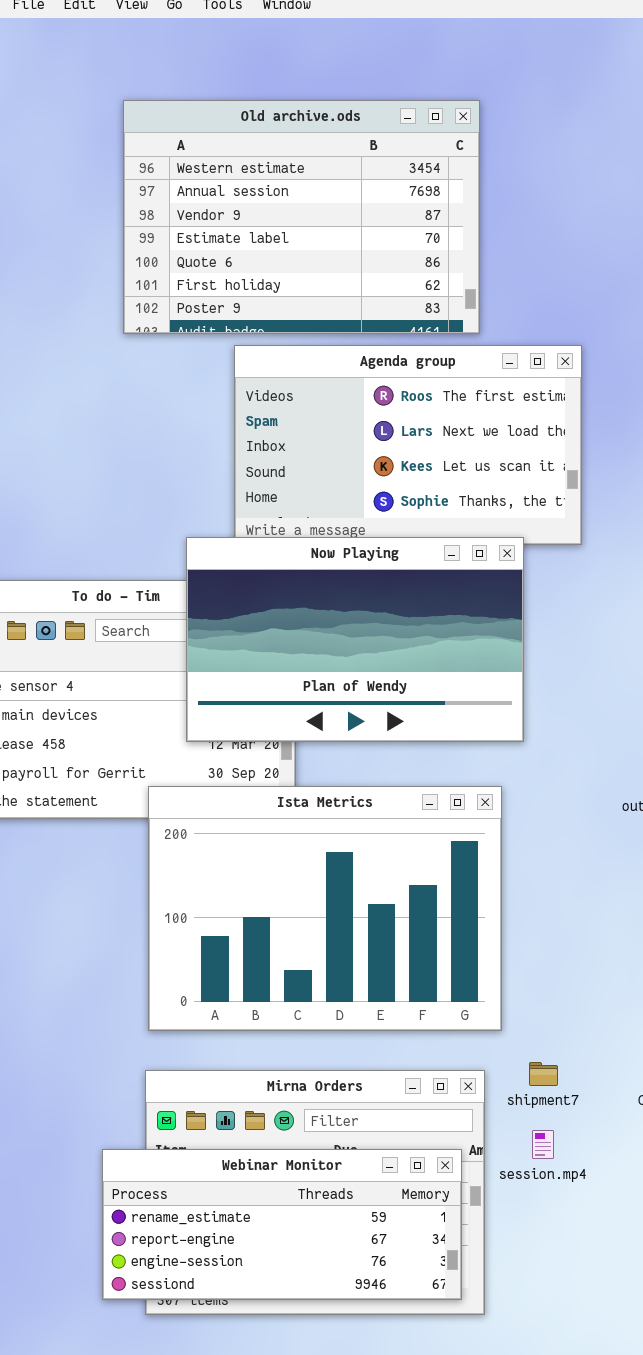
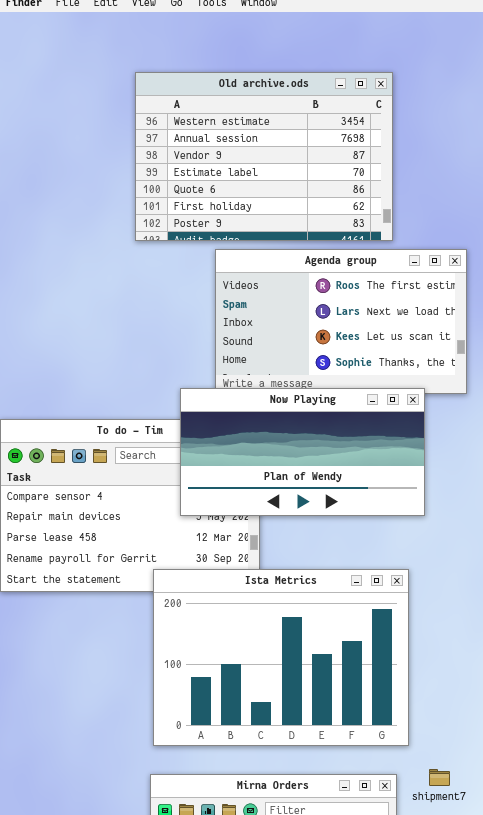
Now Playing: [186,537,524,742] -> [180,388,425,516], resized

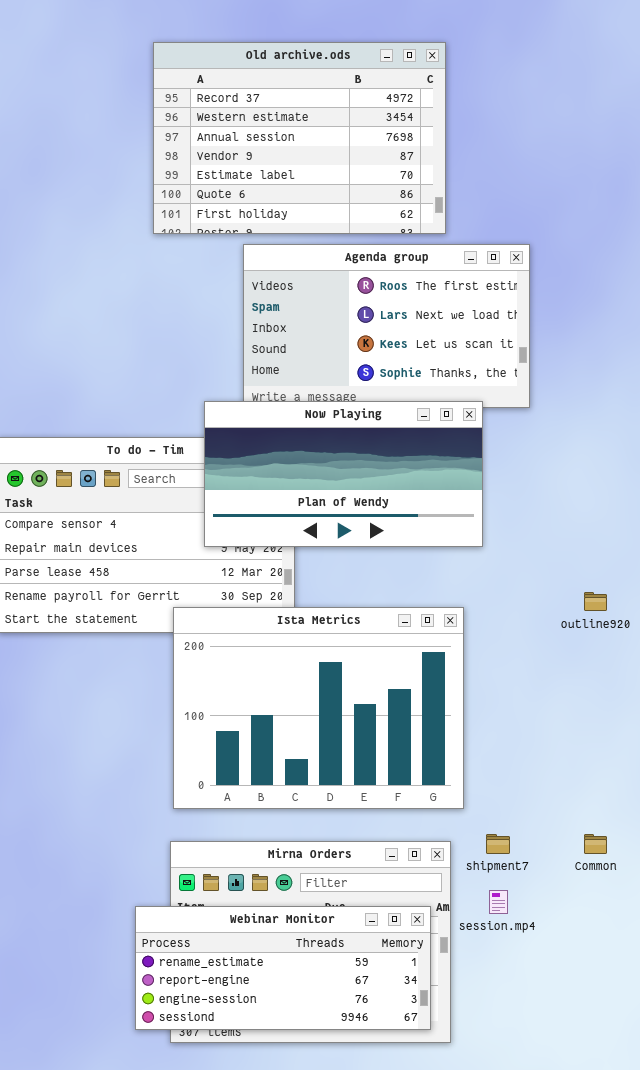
Old archive.ods: [135,72,393,241] -> [153,42,446,234], scrolled up 1 row

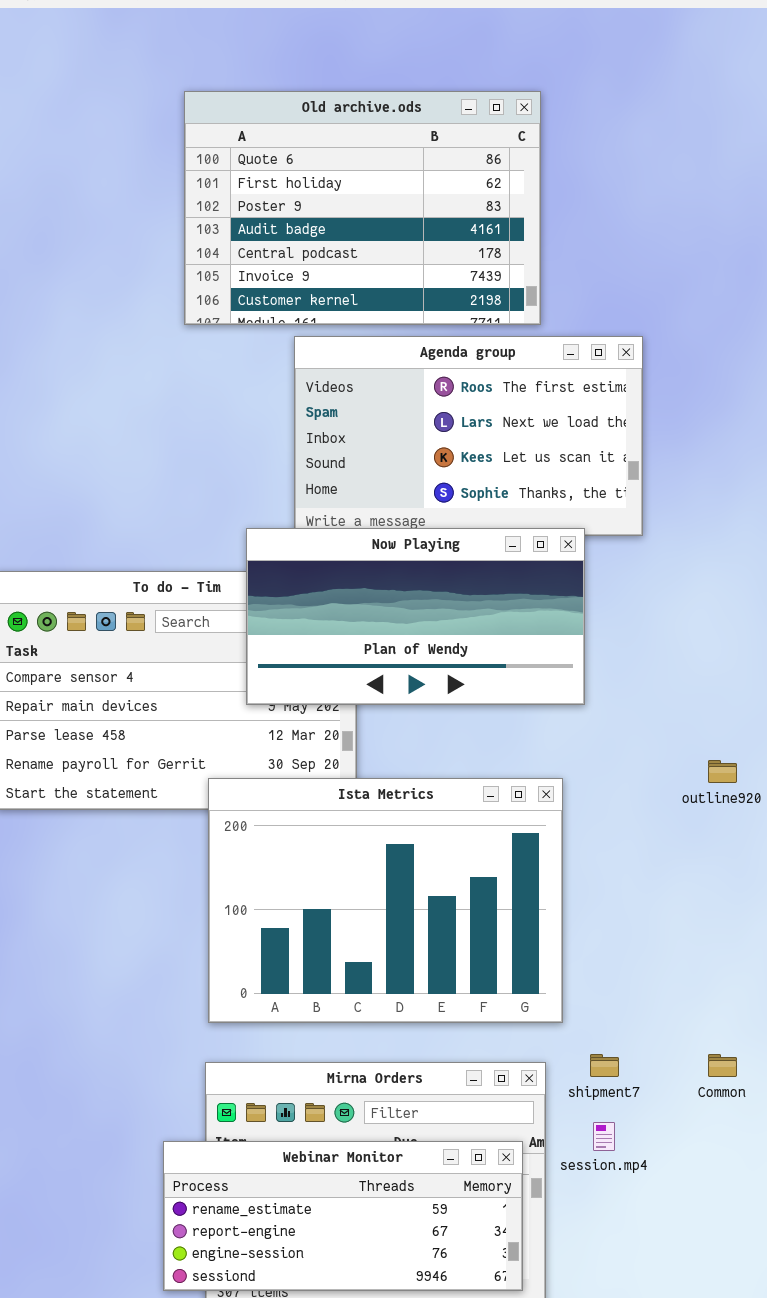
Old archive.ods: [153,42,446,234] -> [184,91,541,325], scrolled down 5 rows

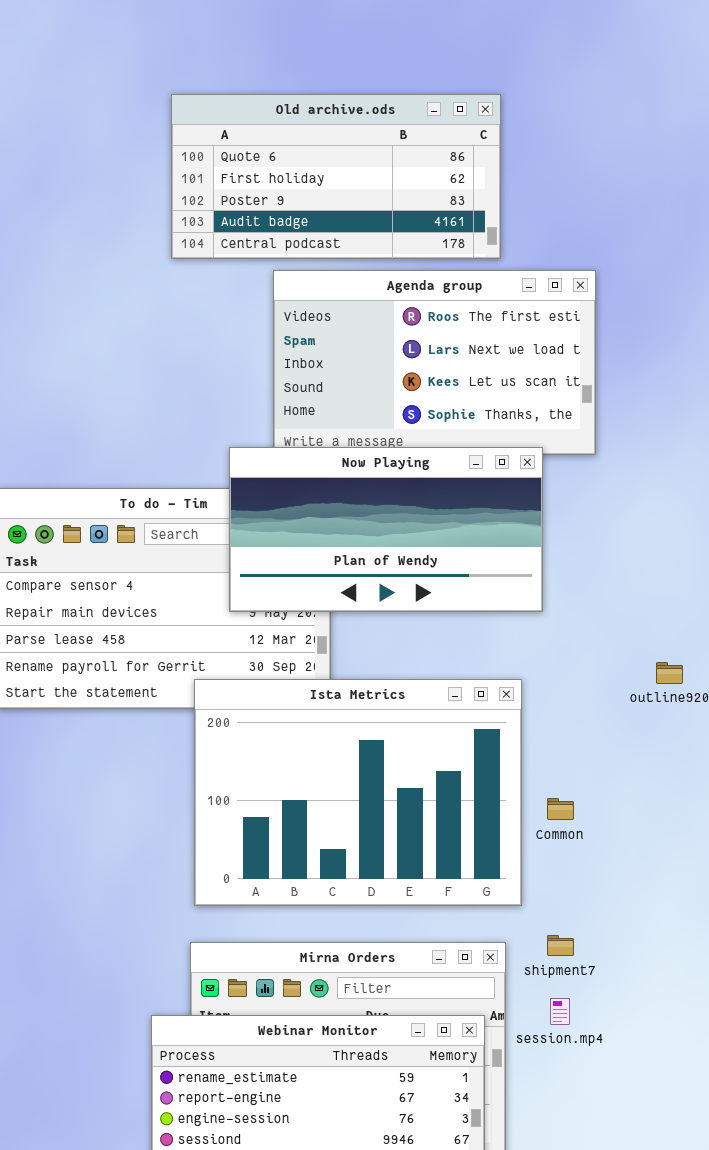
Old archive.ods: [184,91,541,325] -> [171,94,501,259], resized
Common: [708,1054,737,1077] -> [547,798,574,820], moved

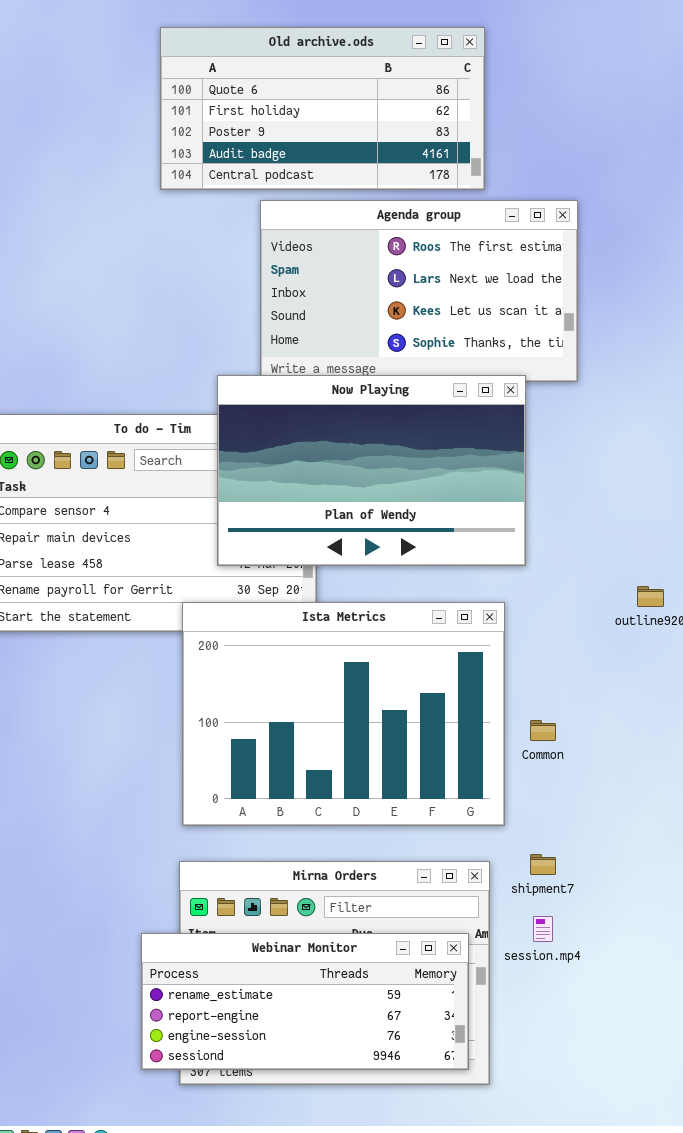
Now Playing: [229,447,543,612] -> [217,375,526,566], resized

